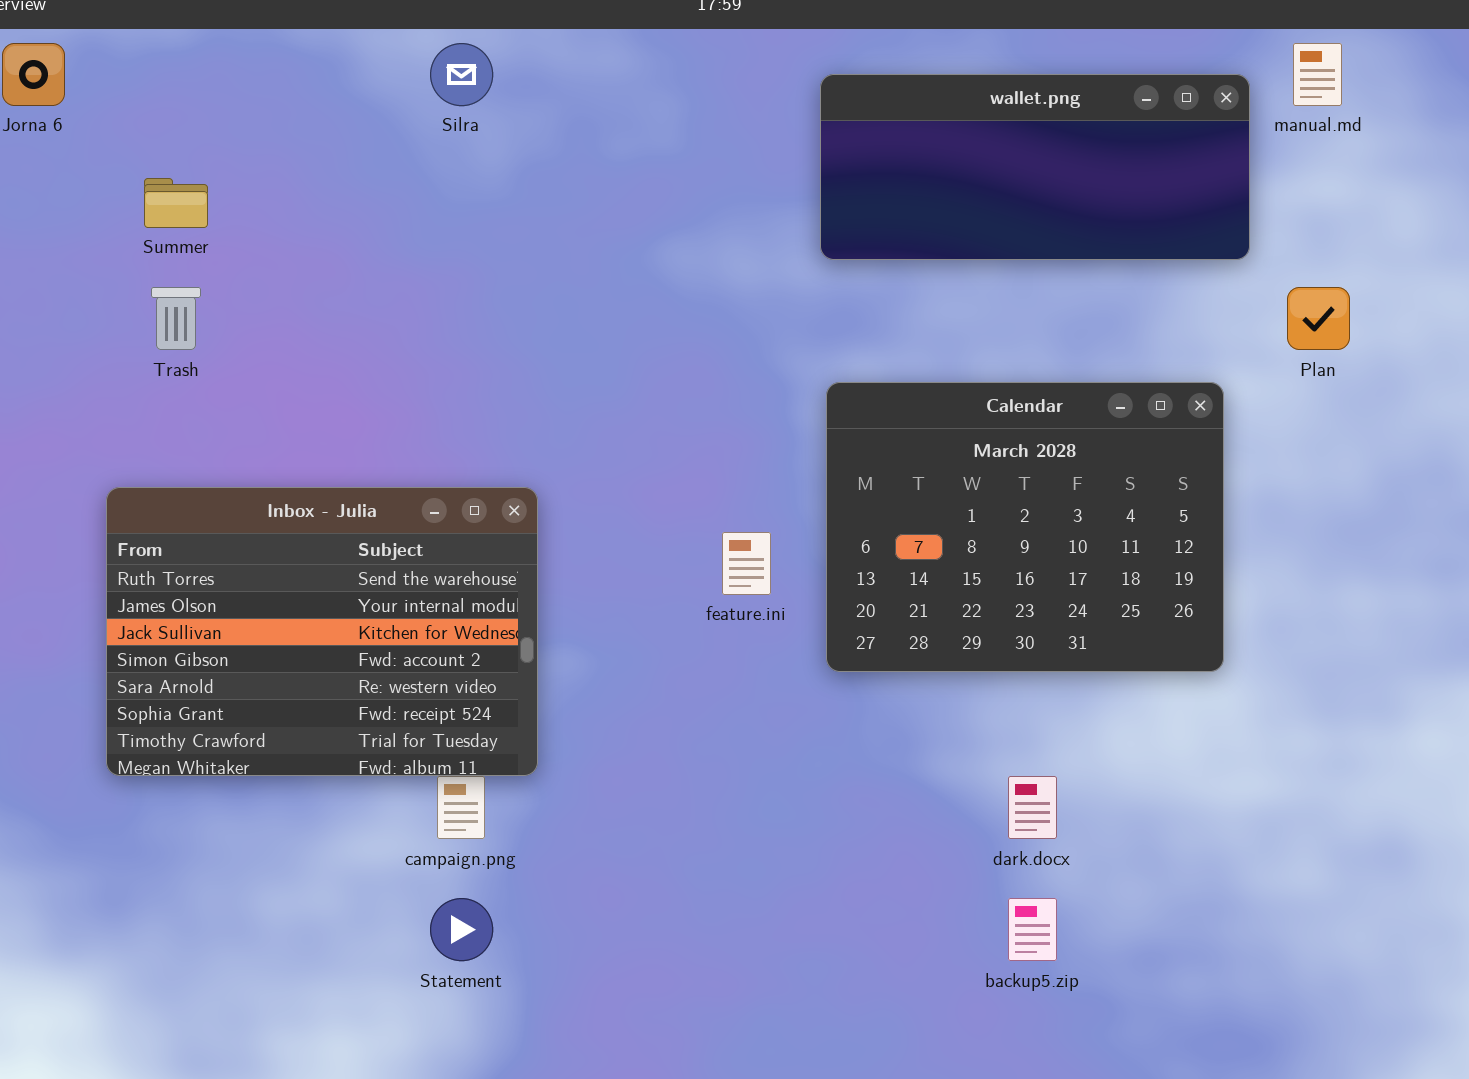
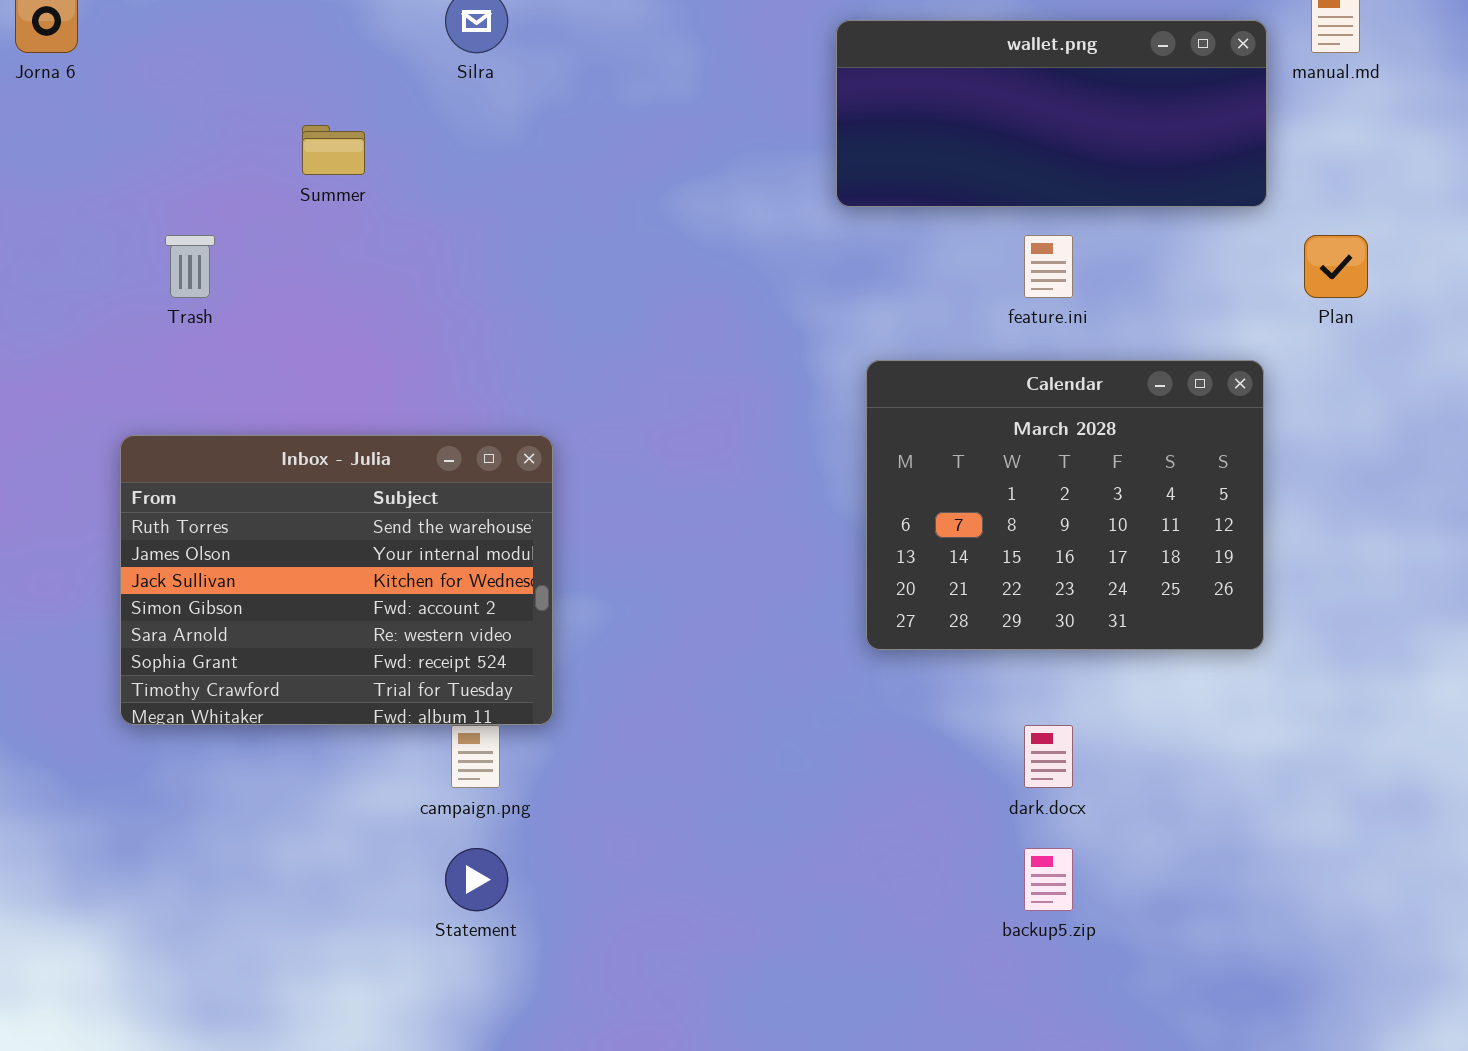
Summer: [144,178,208,228] -> [302,125,365,175], moved
Calendar: [826,382,1224,672] -> [866,360,1264,650], moved
feature.ini: [722,532,771,595] -> [1024,235,1073,298], moved

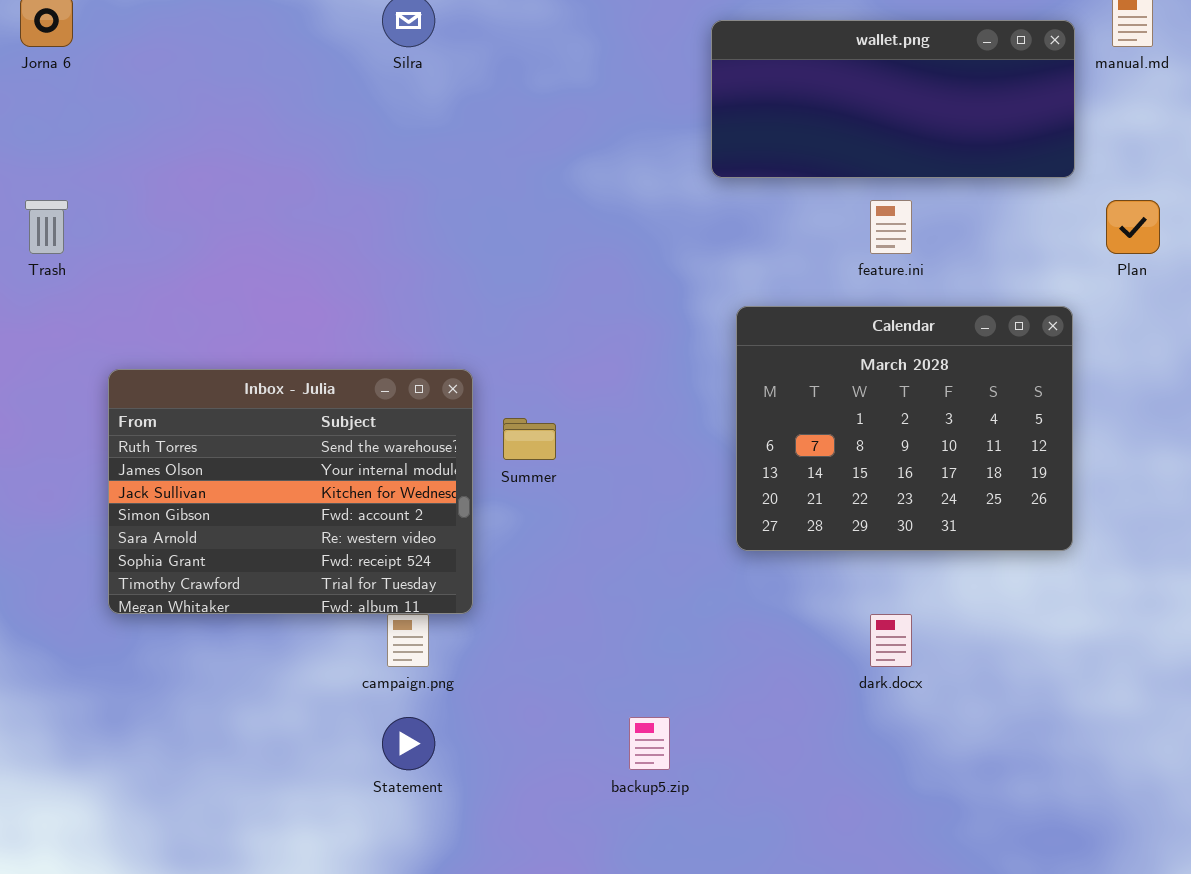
Summer: [302,125,365,175] -> [503,418,556,460], moved
Trash: [165,235,215,298] -> [25,200,68,254], moved
backup5.zip: [1024,848,1073,911] -> [629,717,670,770], moved

